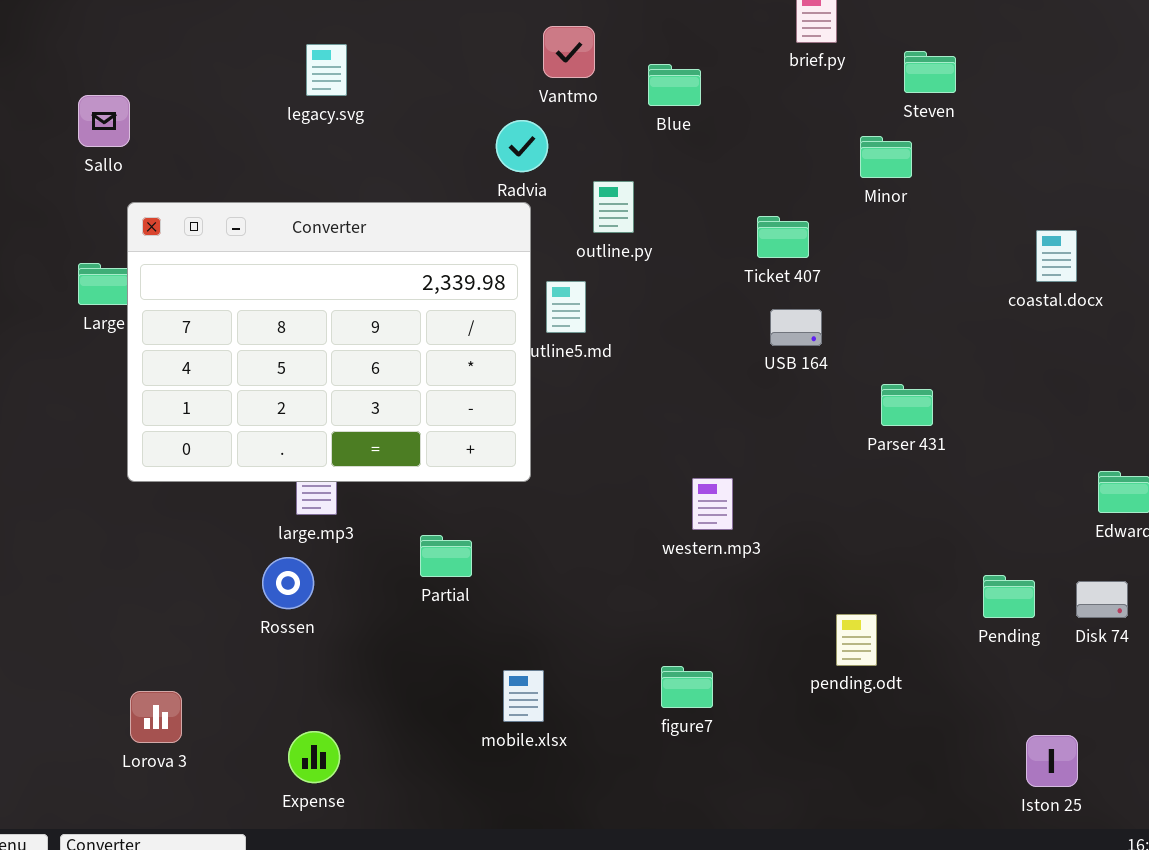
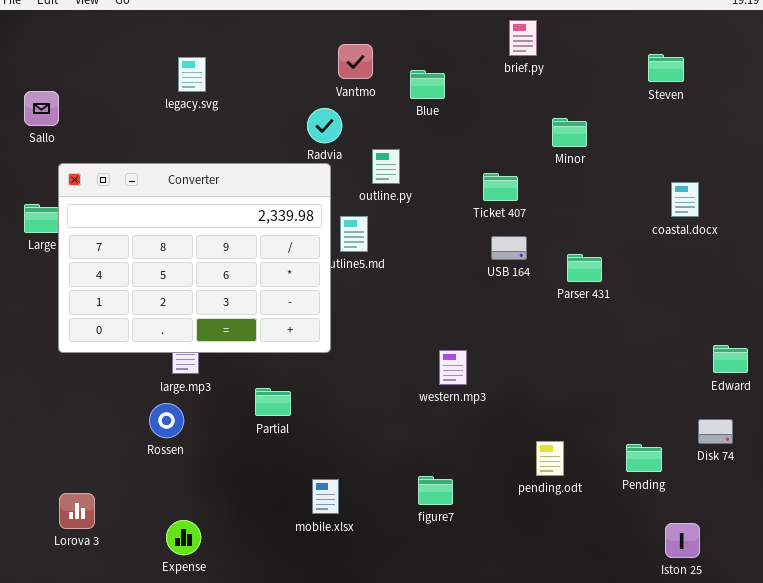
Steven: [904,51,956,93] -> [648,54,684,82], moved
Parser 431: [881,384,933,426] -> [567,254,602,282], moved
Pending: [983,575,1035,618] -> [626,444,662,472], moved

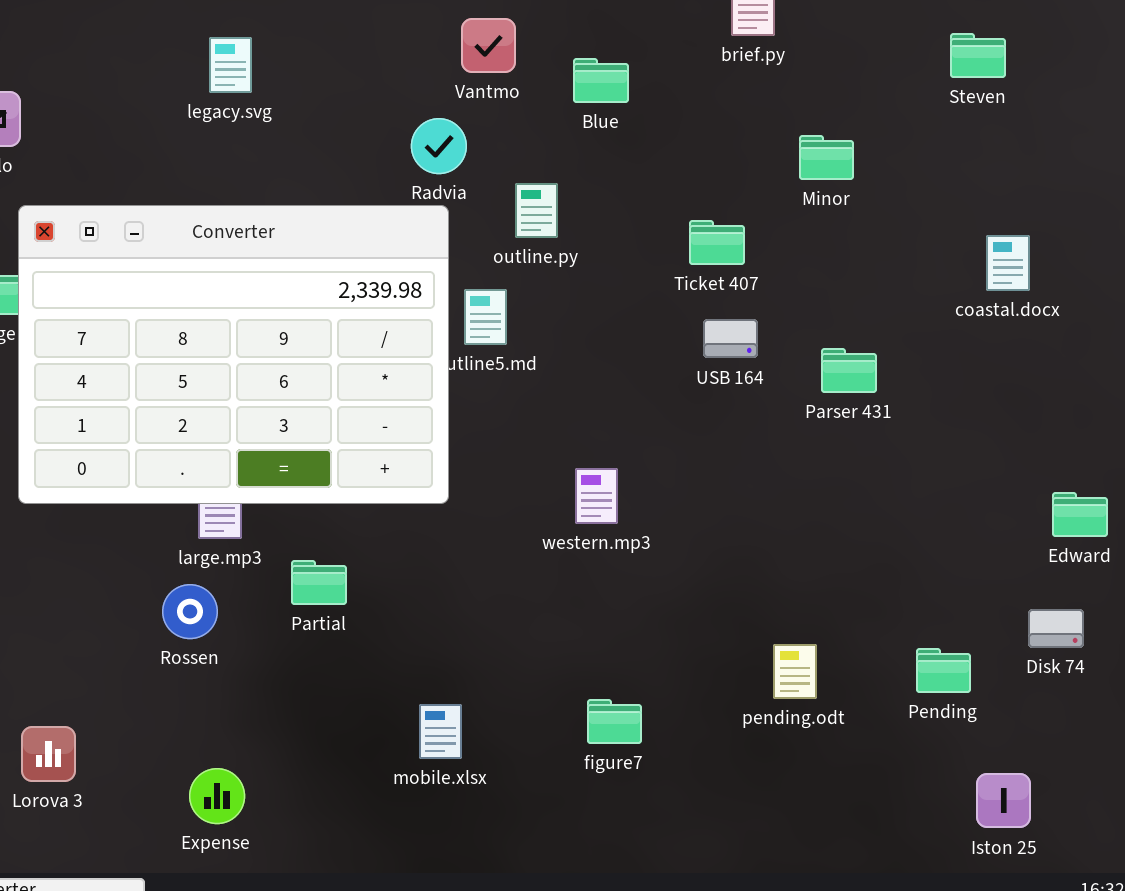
western.mp3: [439,350,467,385] -> [575,468,618,524], moved
Partial: [255,388,291,416] -> [291,560,347,605], moved

